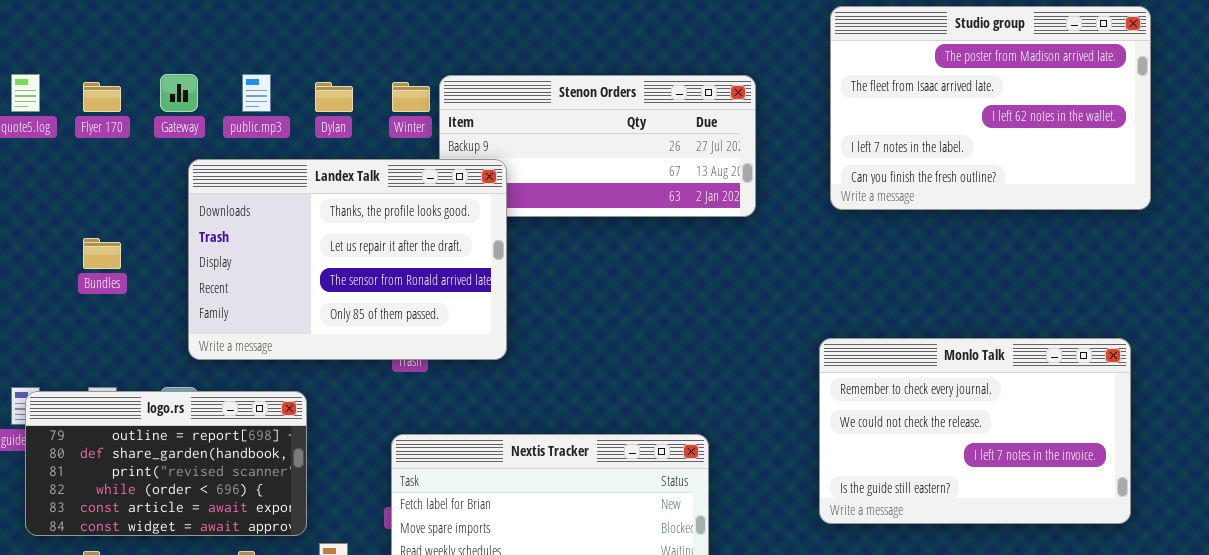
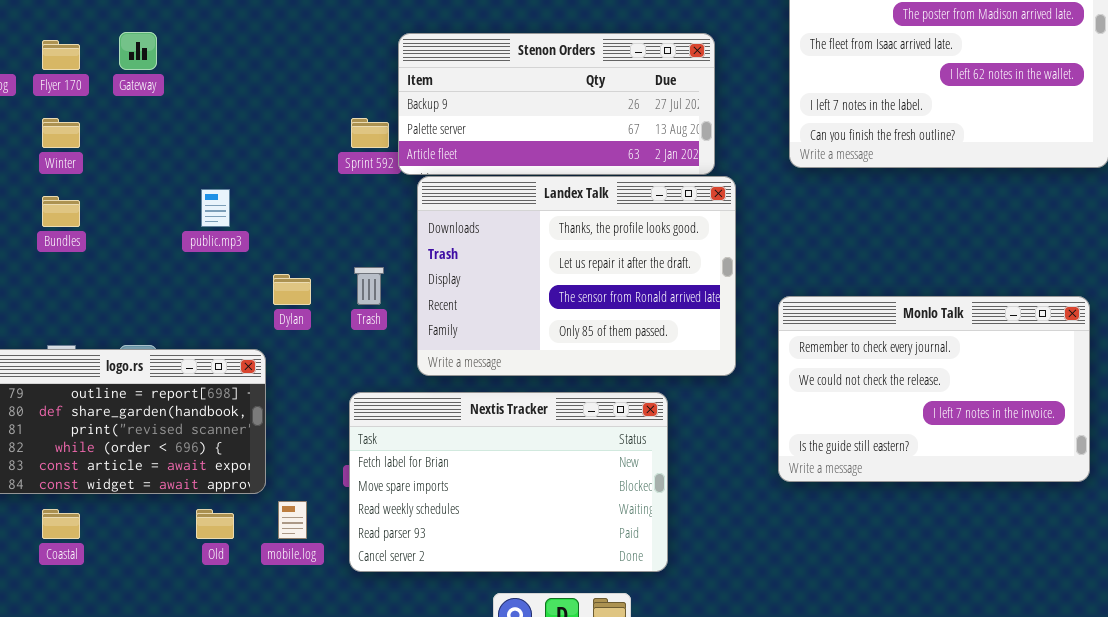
public.mp3: [242,74,271,112] -> [201,189,230,227], moved
Dylan: [315,82,353,112] -> [273,274,311,305], moved
Winter: [392,82,430,112] -> [42,118,80,148], moved
Landex Talk: [188,159,507,360] -> [417,176,736,376], moved

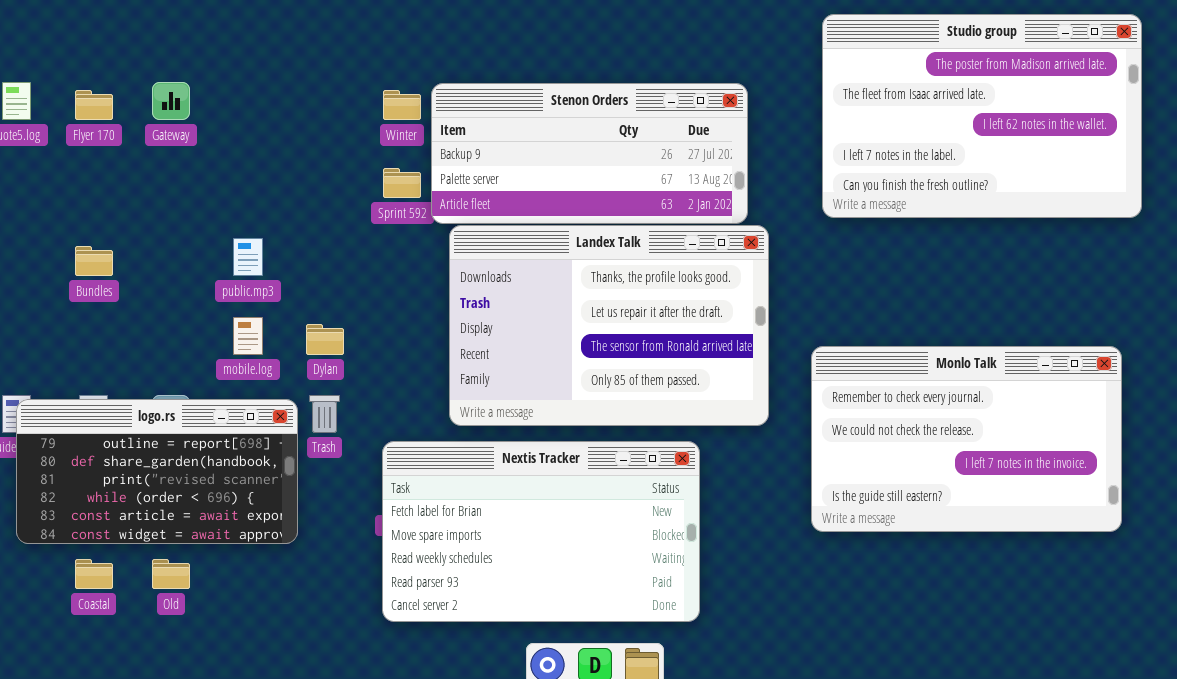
Winter: [42,118,80,148] -> [383,90,421,120], moved
Trash: [354,267,384,305] -> [309,395,340,433], moved
mobile.log: [278,501,307,539] -> [233,317,263,355], moved
Old: [196,509,234,539] -> [152,559,190,589], moved

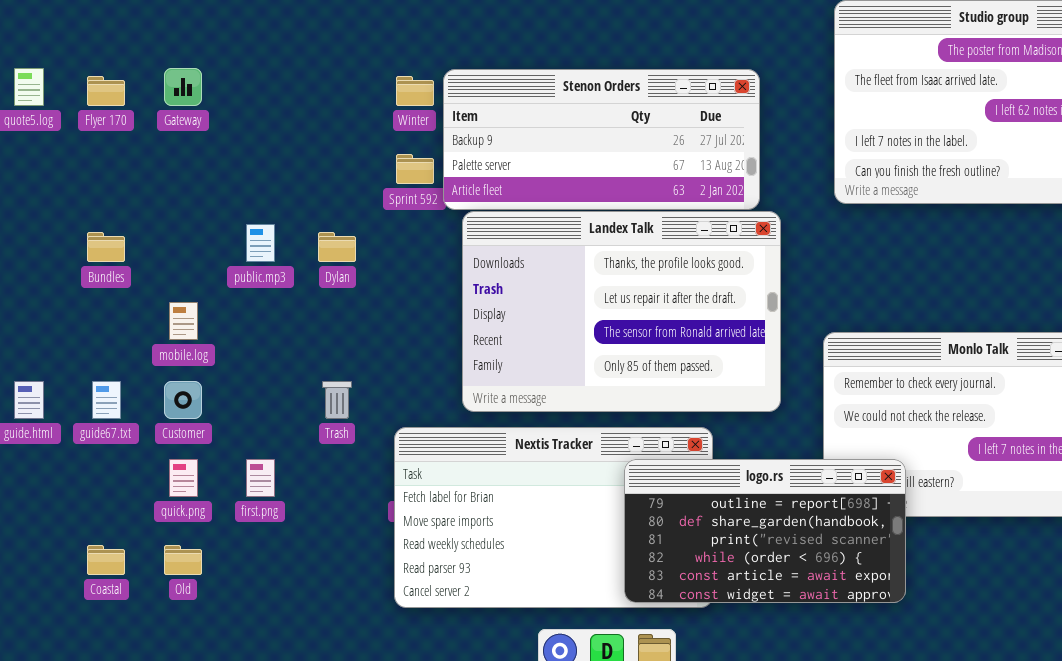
mobile.log: [233,317,263,355] -> [169,302,198,340], moved
Dylan: [306,324,344,355] -> [318,232,356,262], moved
logo.rs: [16,399,298,544] -> [624,459,906,603], moved

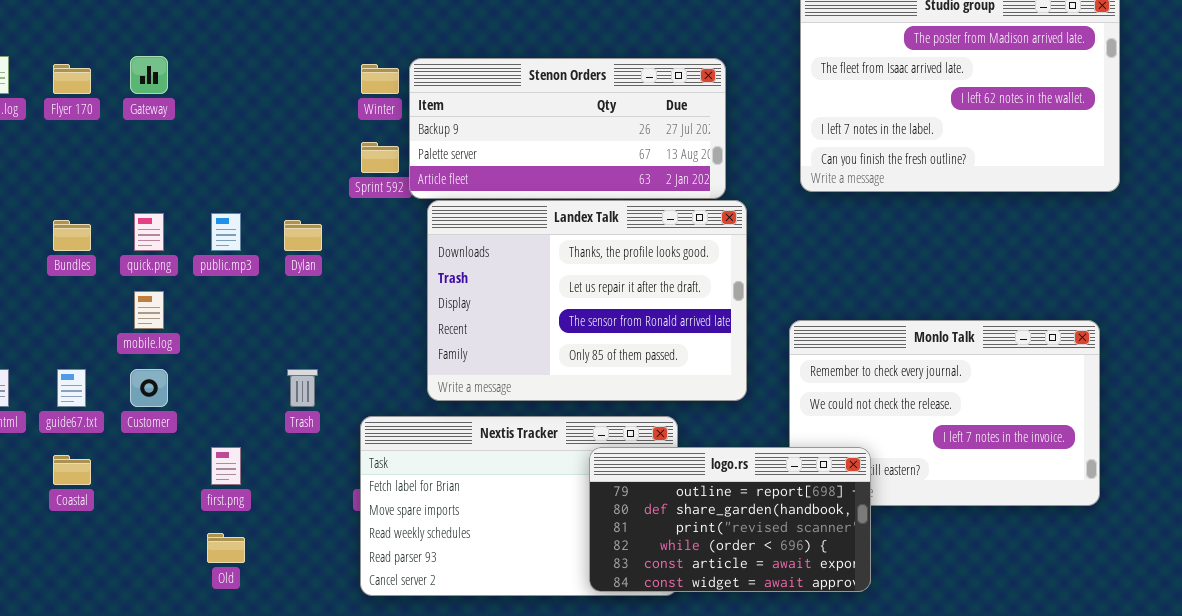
quick.png: [169,459,198,497] -> [134,213,164,251], moved
Coastal: [87,545,125,575] -> [53,455,91,485], moved
Old: [164,545,202,575] -> [207,533,245,563], moved

